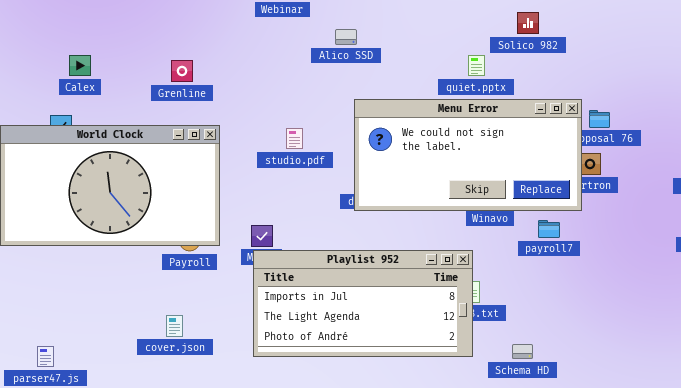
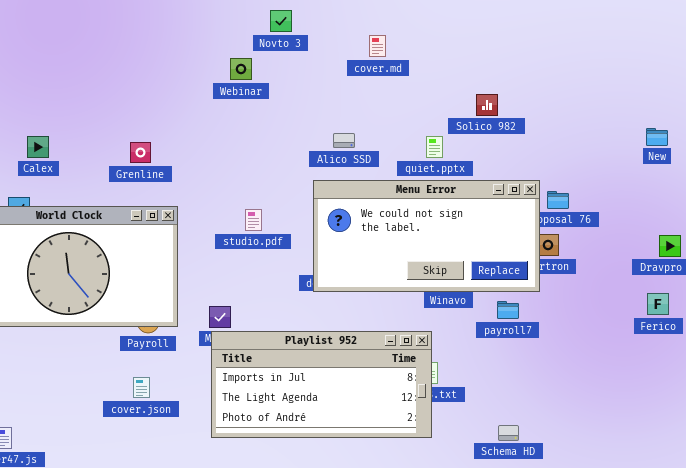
Alico SSD: [335,29,357,45] -> [333,133,355,148], moved
cover.json: [166,315,183,337] -> [133,377,150,398], moved
Schema HD: [512,344,533,359] -> [498,425,519,441], moved

